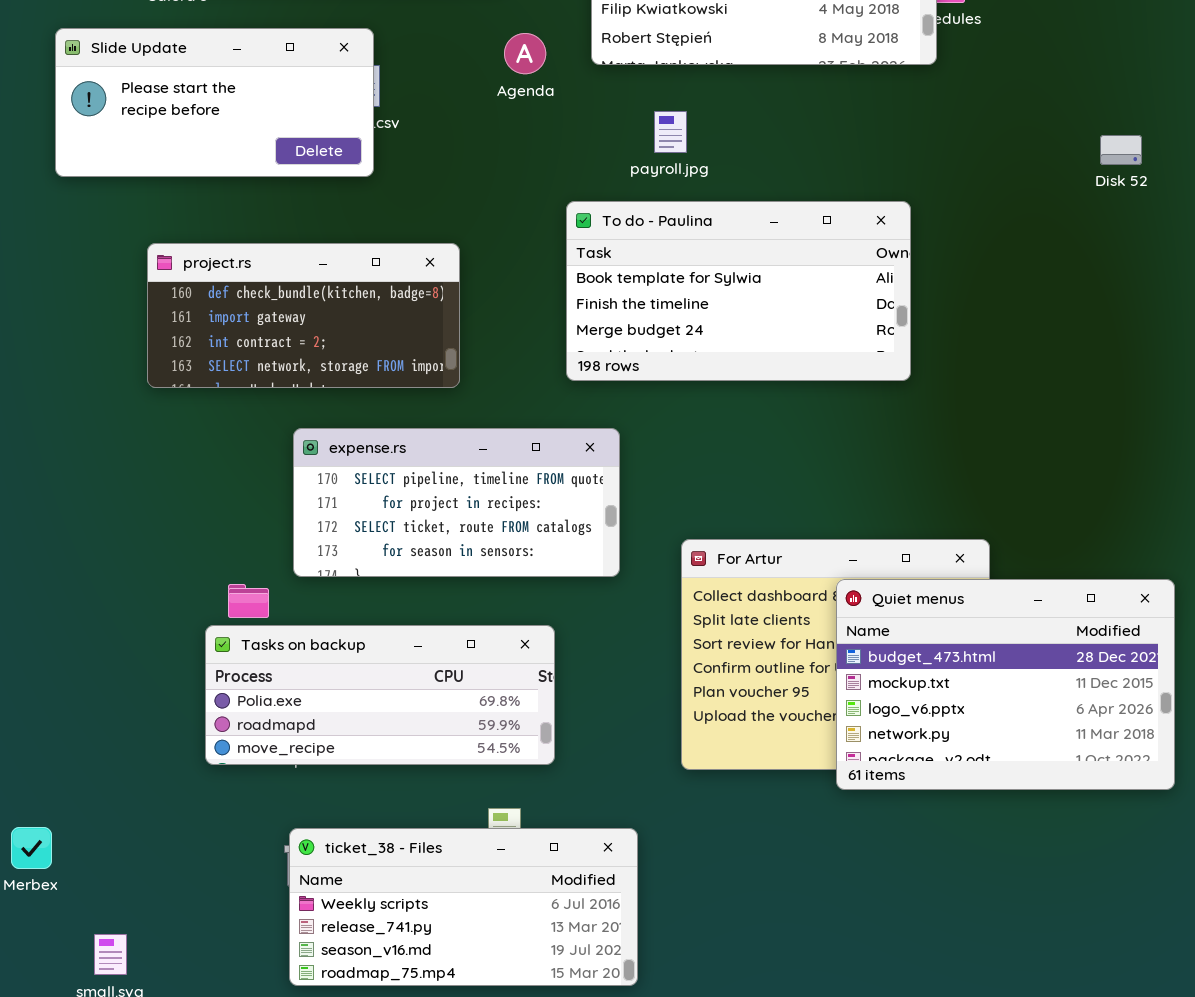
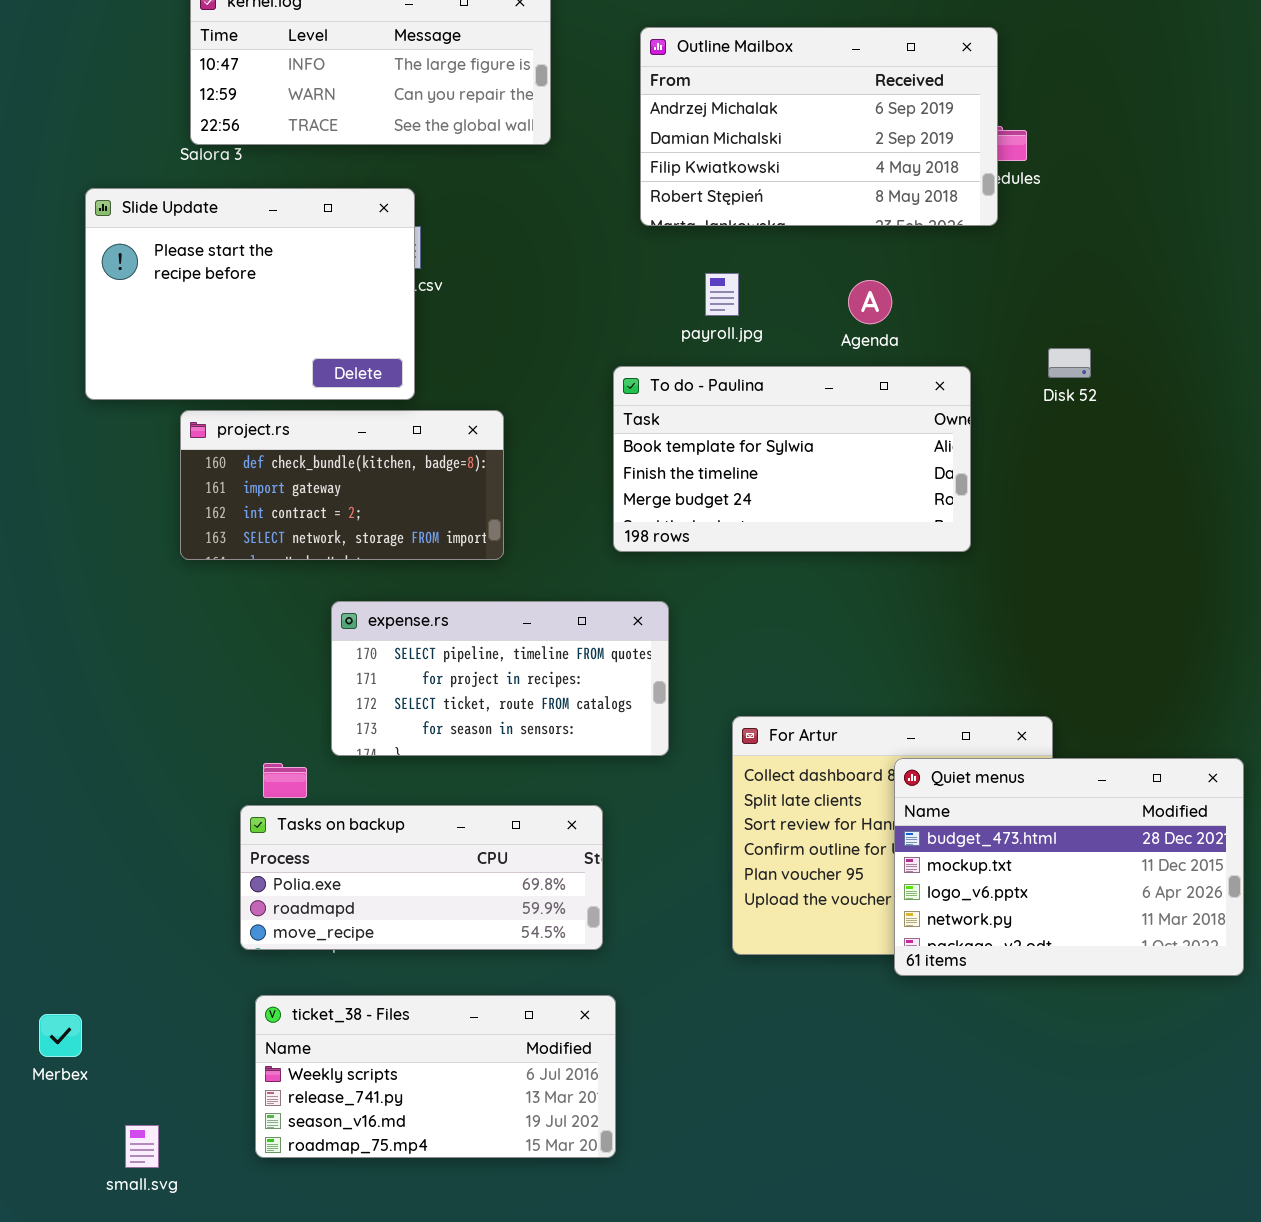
Slide Update: [55,28,374,177] -> [85,188,415,400], resized
Agenda: [504,33,546,74] -> [848,280,892,324], moved
Disk 52: [1100,135,1142,165] -> [1048,348,1091,378], moved
ticket_38 - Files: [289,828,638,986] -> [255,995,616,1158], moved

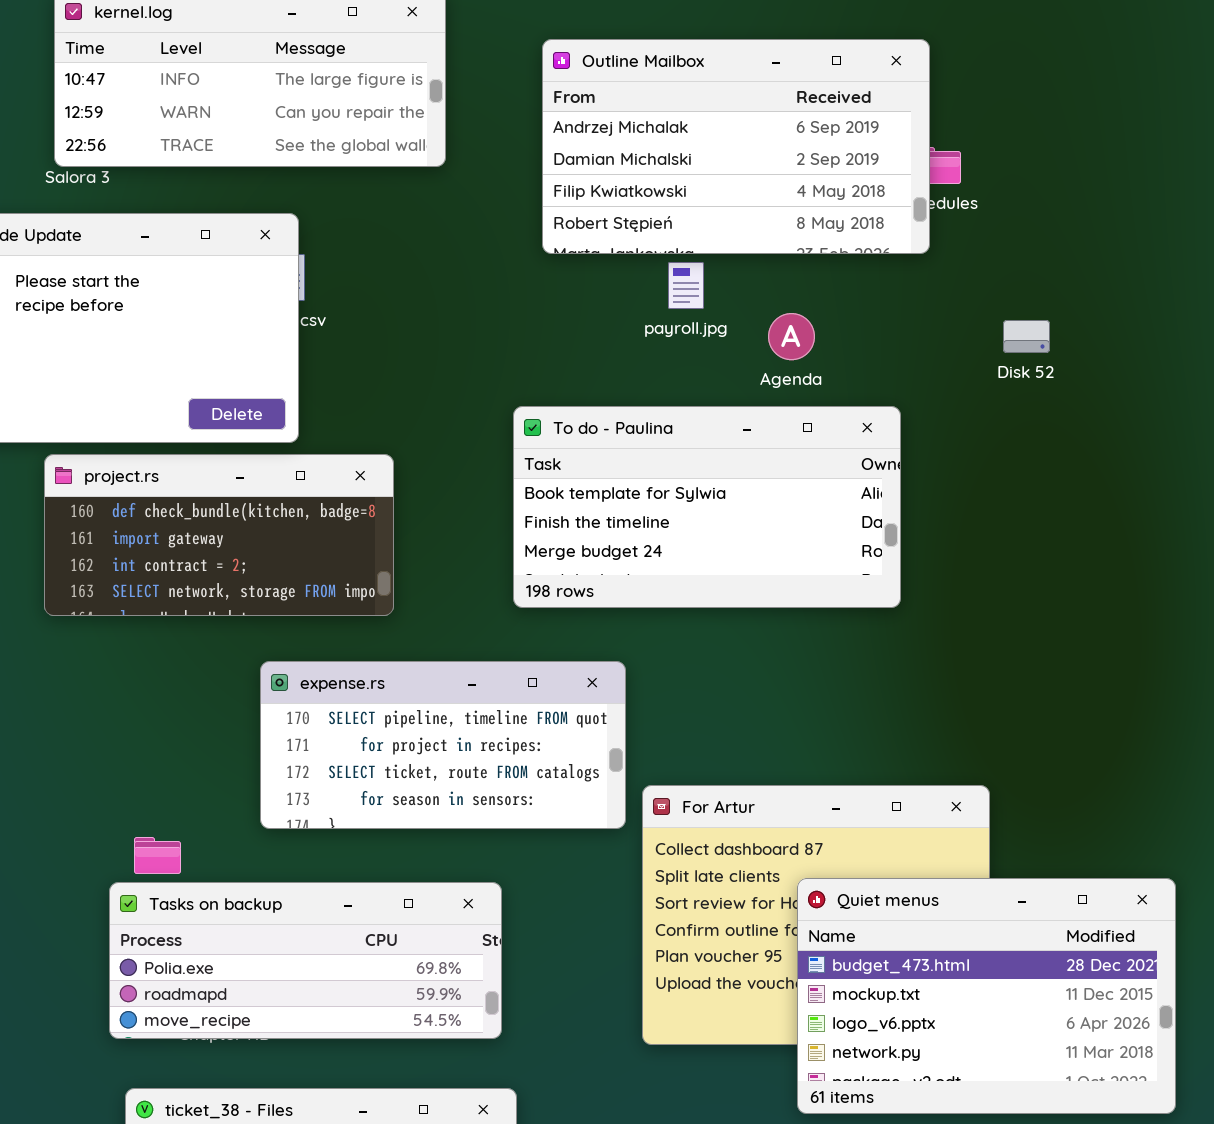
payroll.jpg: [705,273,739,316] -> [668,262,704,309], moved
Disk 52: [1048,348,1091,378] -> [1003,320,1050,353], moved
expense.rs: [331,601,669,756] -> [260,661,626,829], moved
Quiet menus: [894,758,1244,976] -> [797,878,1176,1114], moved

